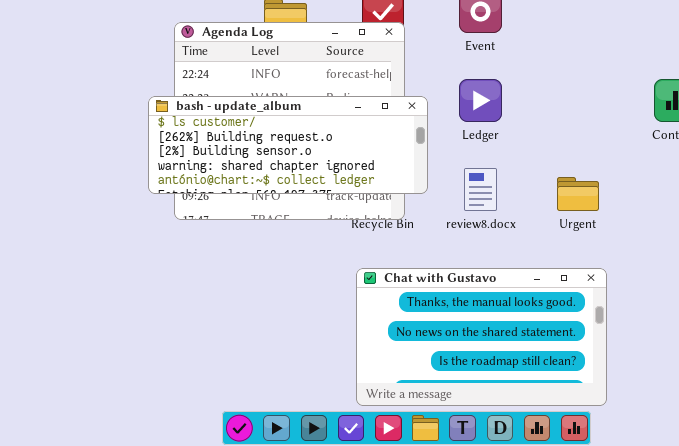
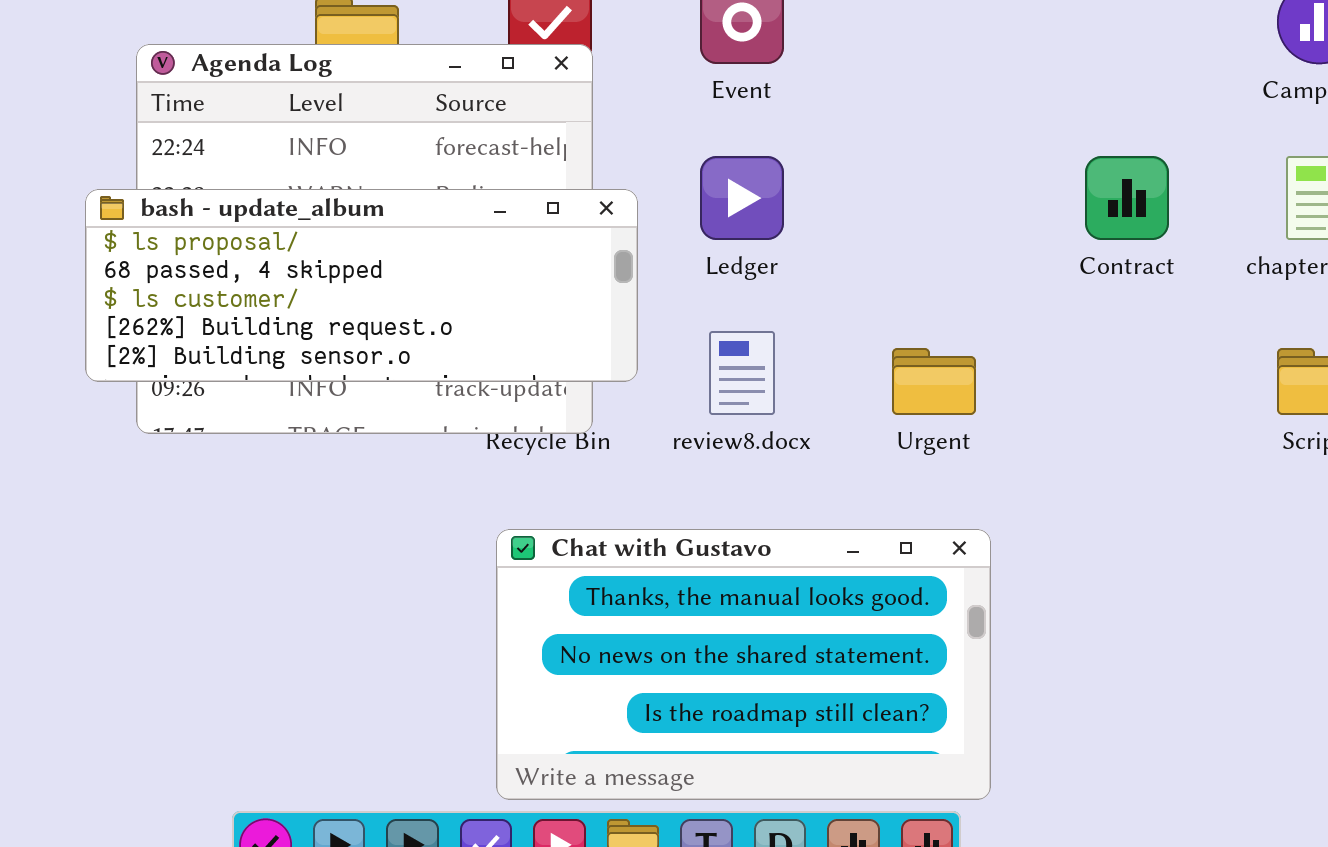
bash - update_album: [148,96,428,194] -> [85,189,638,382], scrolled up 2 rows

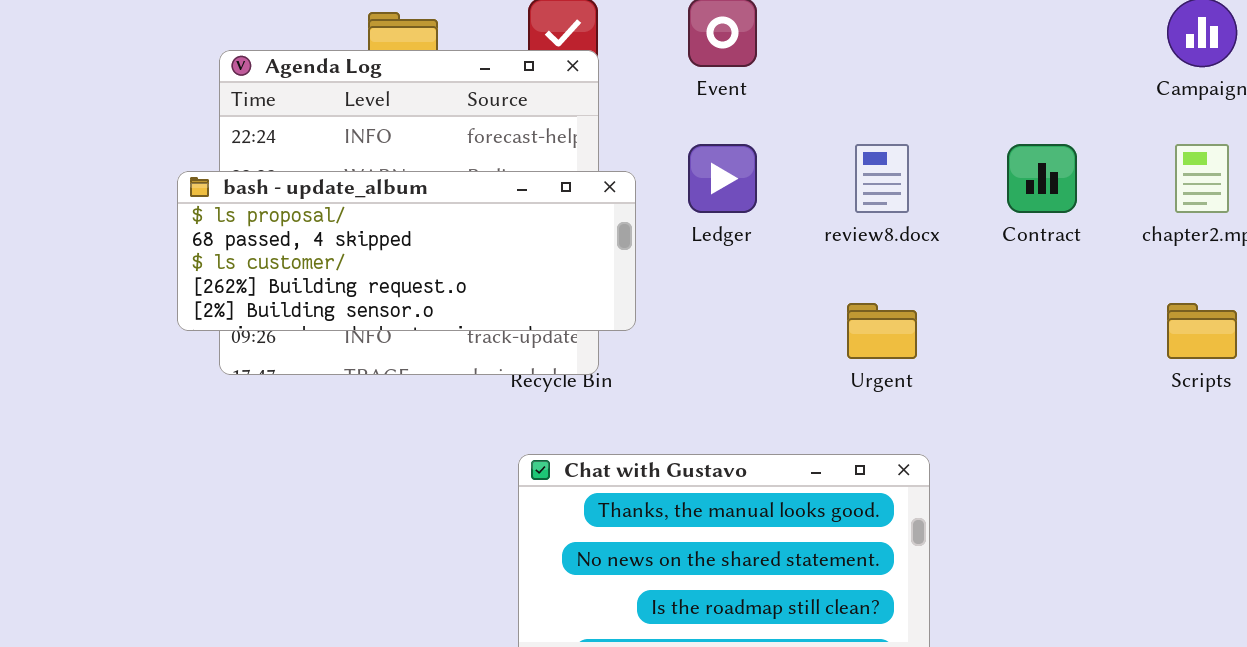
review8.docx: [709,331,775,415] -> [855,144,909,213], moved

